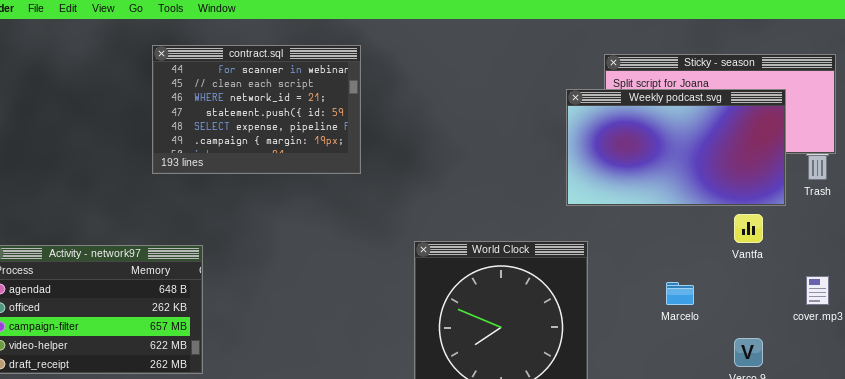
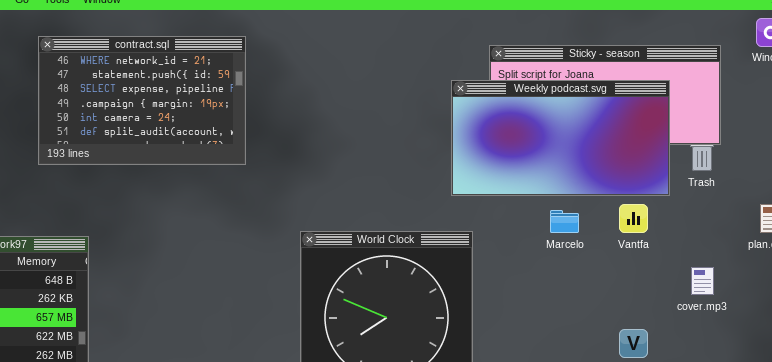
contract.sql: [152,45,361,174] -> [38,36,246,165], scrolled down 2 rows
Marcelo: [666,282,694,305] -> [550,210,579,233], moved

